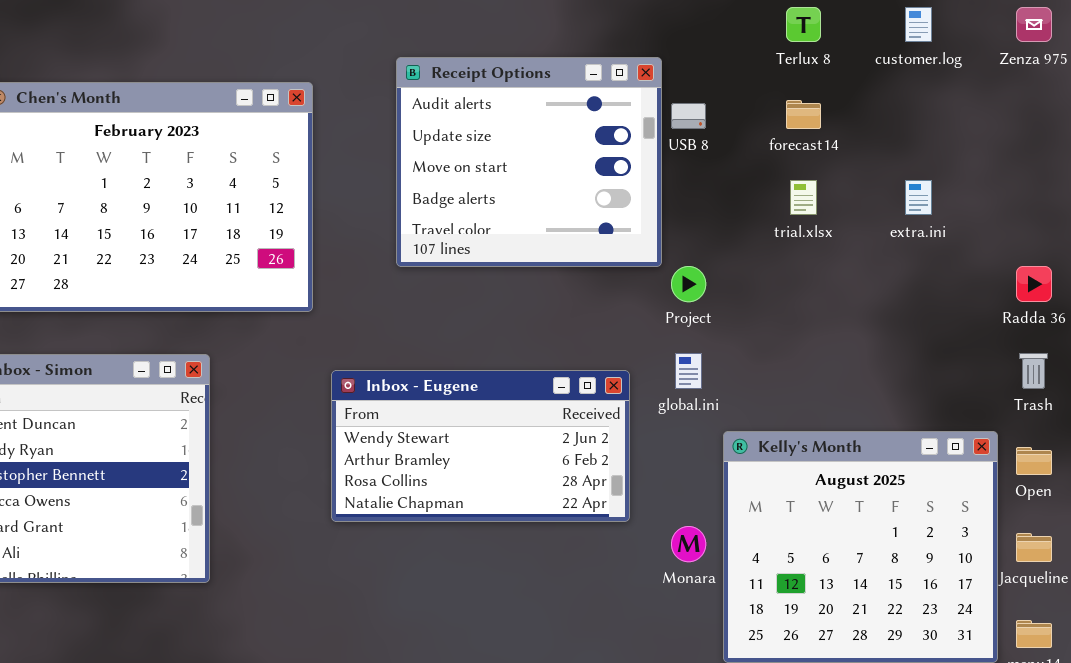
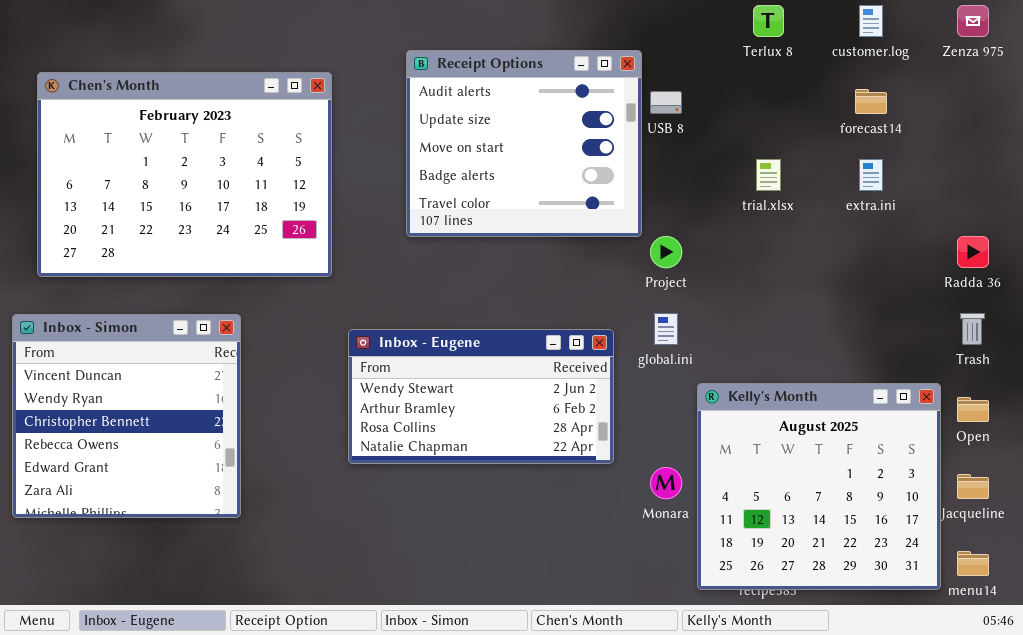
forecast14: [786,100,821,129] -> [855,89,887,114], moved

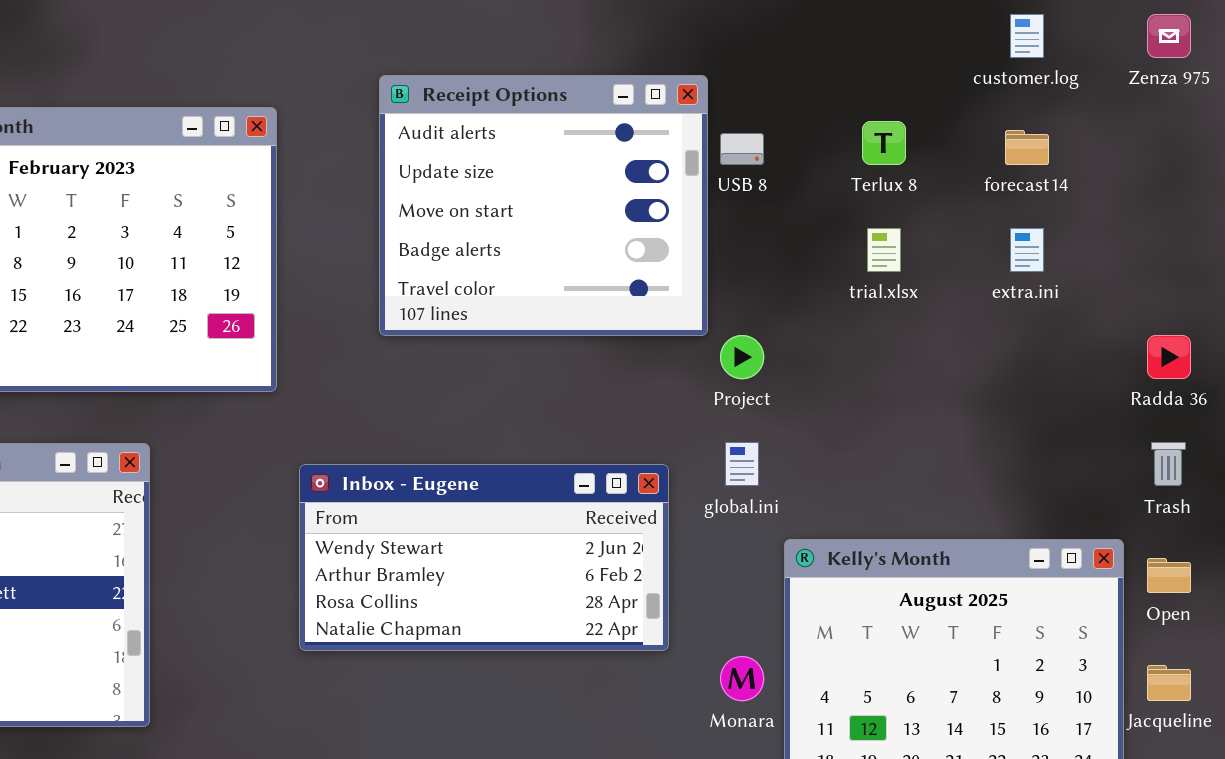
Terlux 8: [753,5,784,37] -> [862,121,906,165], moved

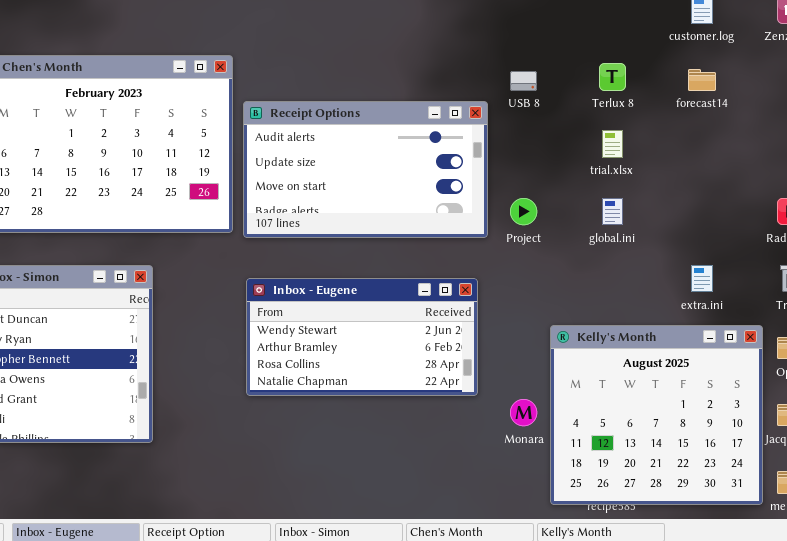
Receipt Options: [379,75,708,336] -> [243,101,488,238], moved, resized
extra.ini: [1010,228,1044,272] -> [691,265,713,292], moved
global.ini: [725,442,759,486] -> [602,198,623,225], moved

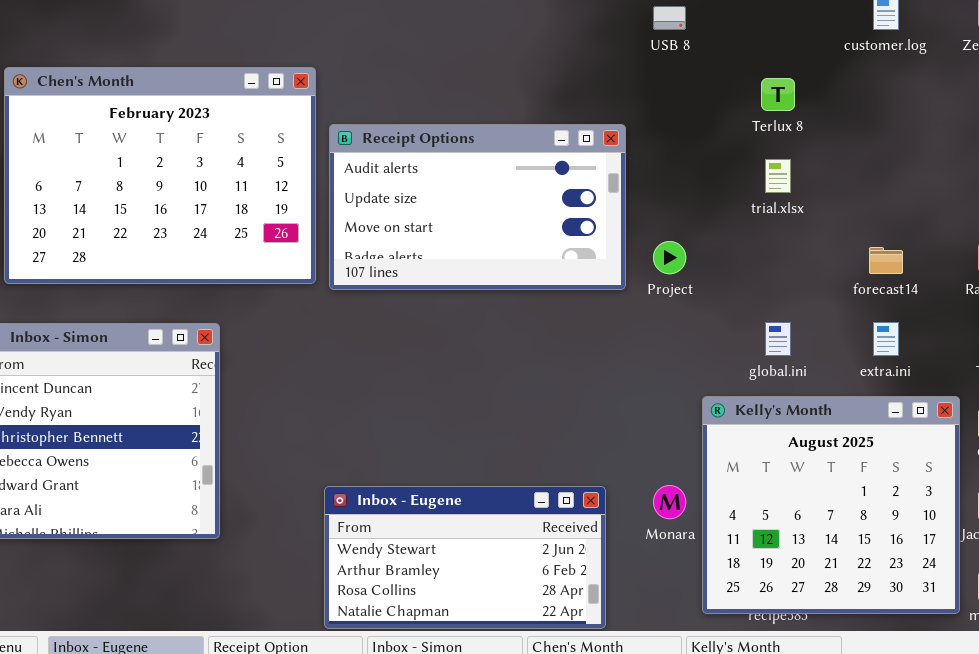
forecast14: [688,69,716,91] -> [869,247,903,274], moved
USB 8: [510,71,537,91] -> [653,6,686,30], moved
global.ini: [602,198,623,225] -> [765,322,791,356], moved
Inbox - Eugene: [246,278,478,396] -> [324,486,606,629], moved

